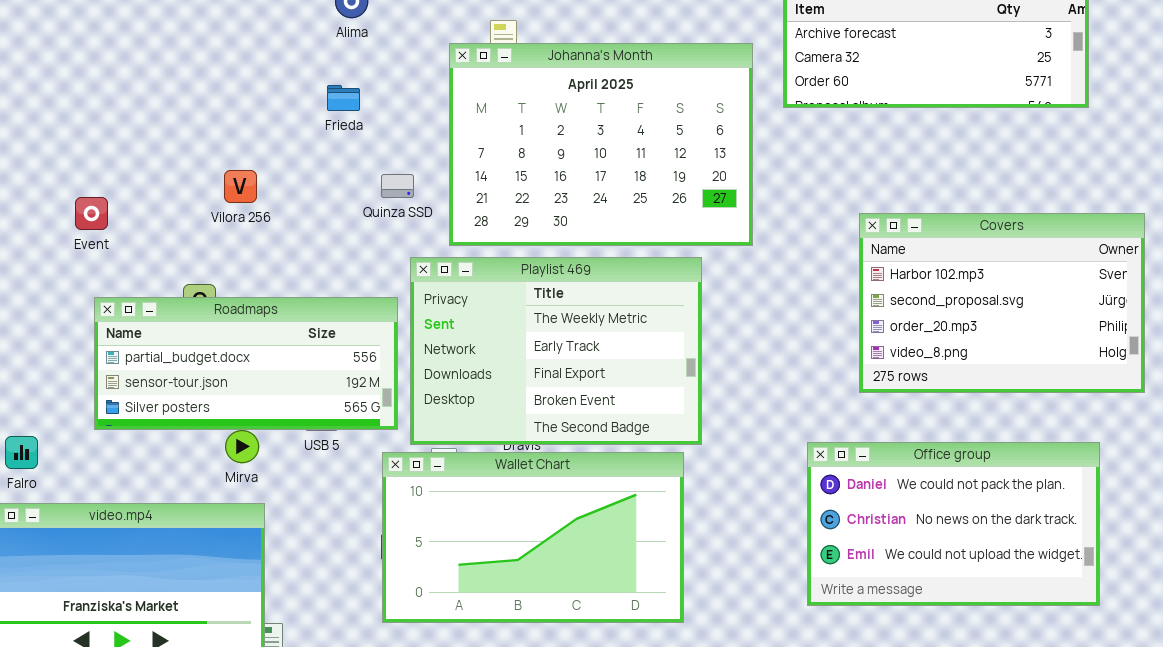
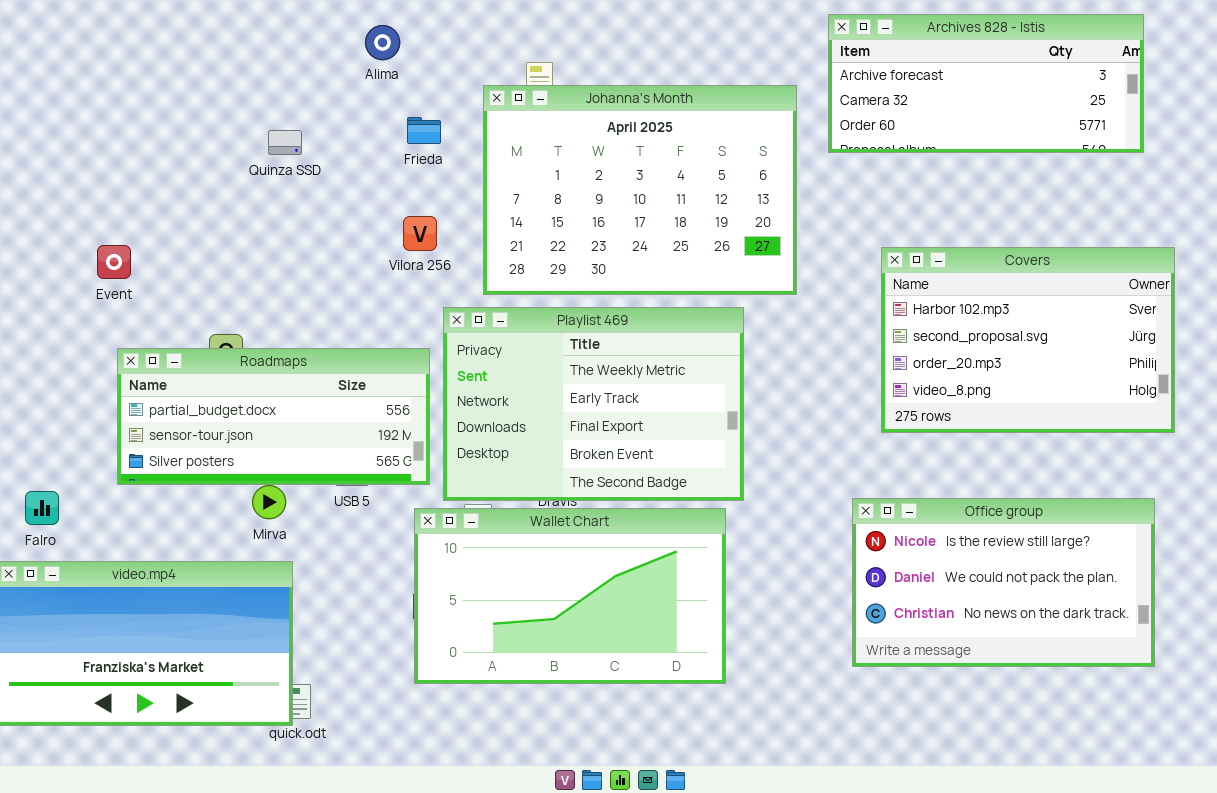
Frieda: [327,85,360,111] -> [407,117,441,144], moved
Vilora 256: [224,170,257,203] -> [403,216,437,251], moved
Quinza SSD: [381,174,414,198] -> [268,130,302,155], moved
Covers: [859,213,1145,393] -> [881,247,1175,433], moved
Office group: [807,442,1100,606] -> [852,498,1155,667], scrolled up 1 row

